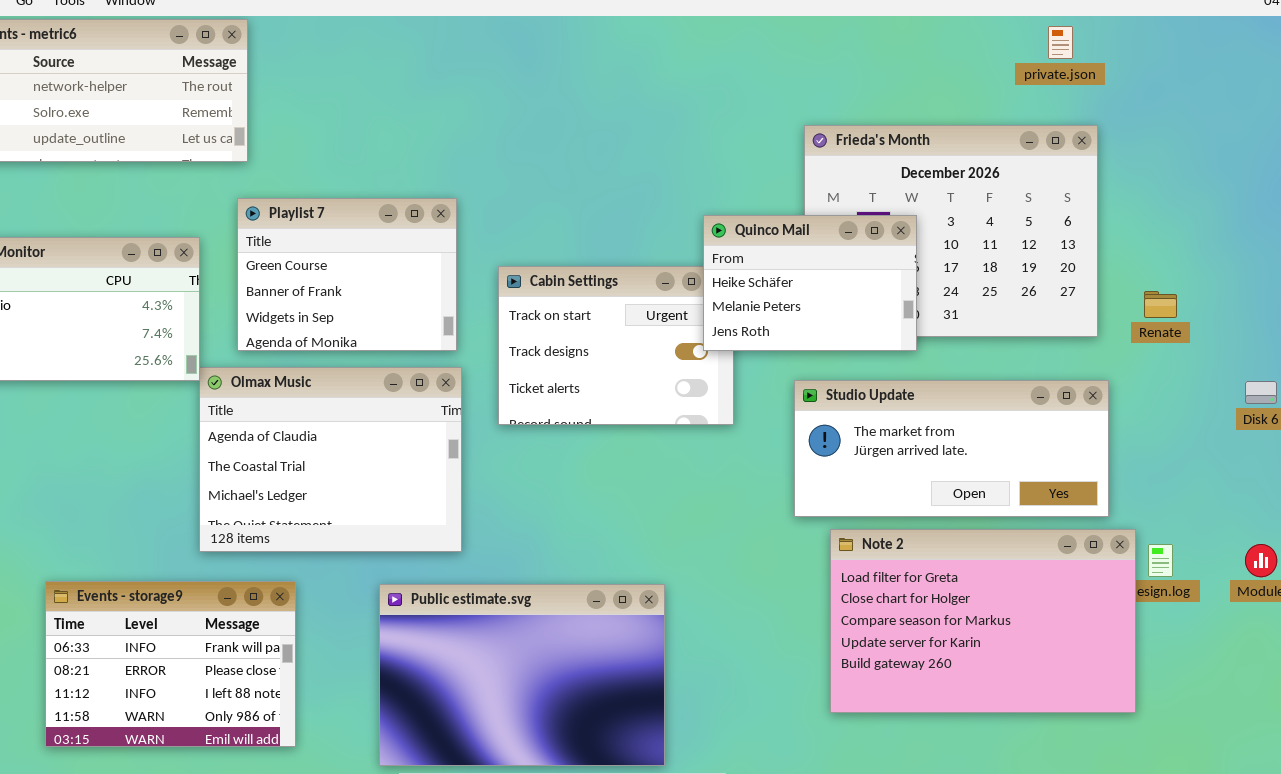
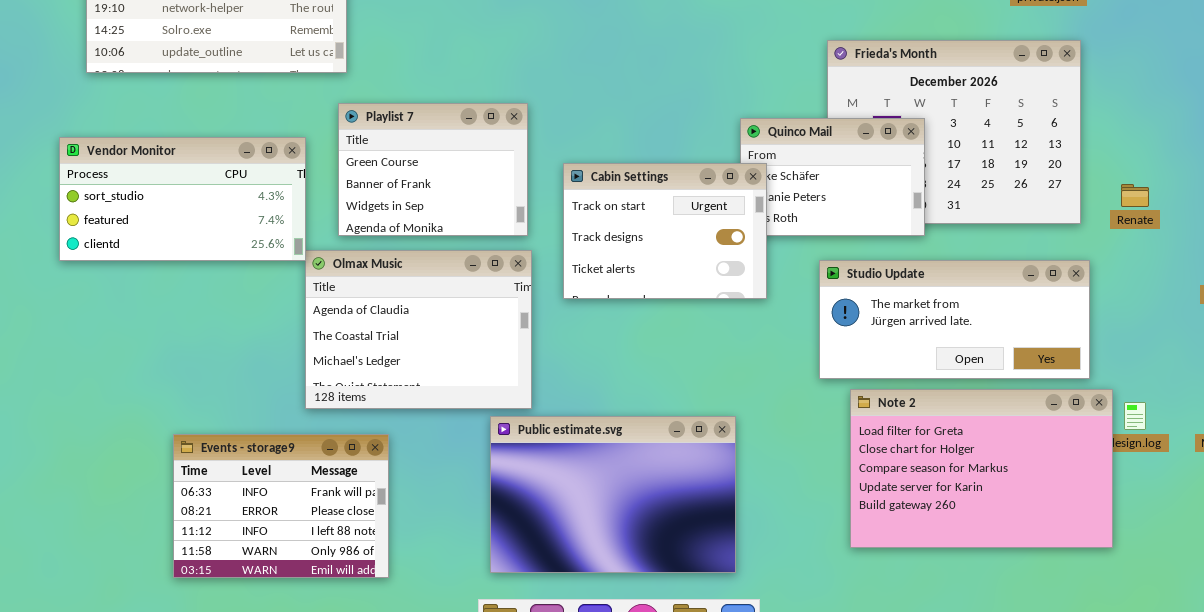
Cabin Settings: [498,266,734,425] -> [563,163,767,299], raised
Public estimate.svg: [379,584,665,766] -> [490,416,736,573], moved

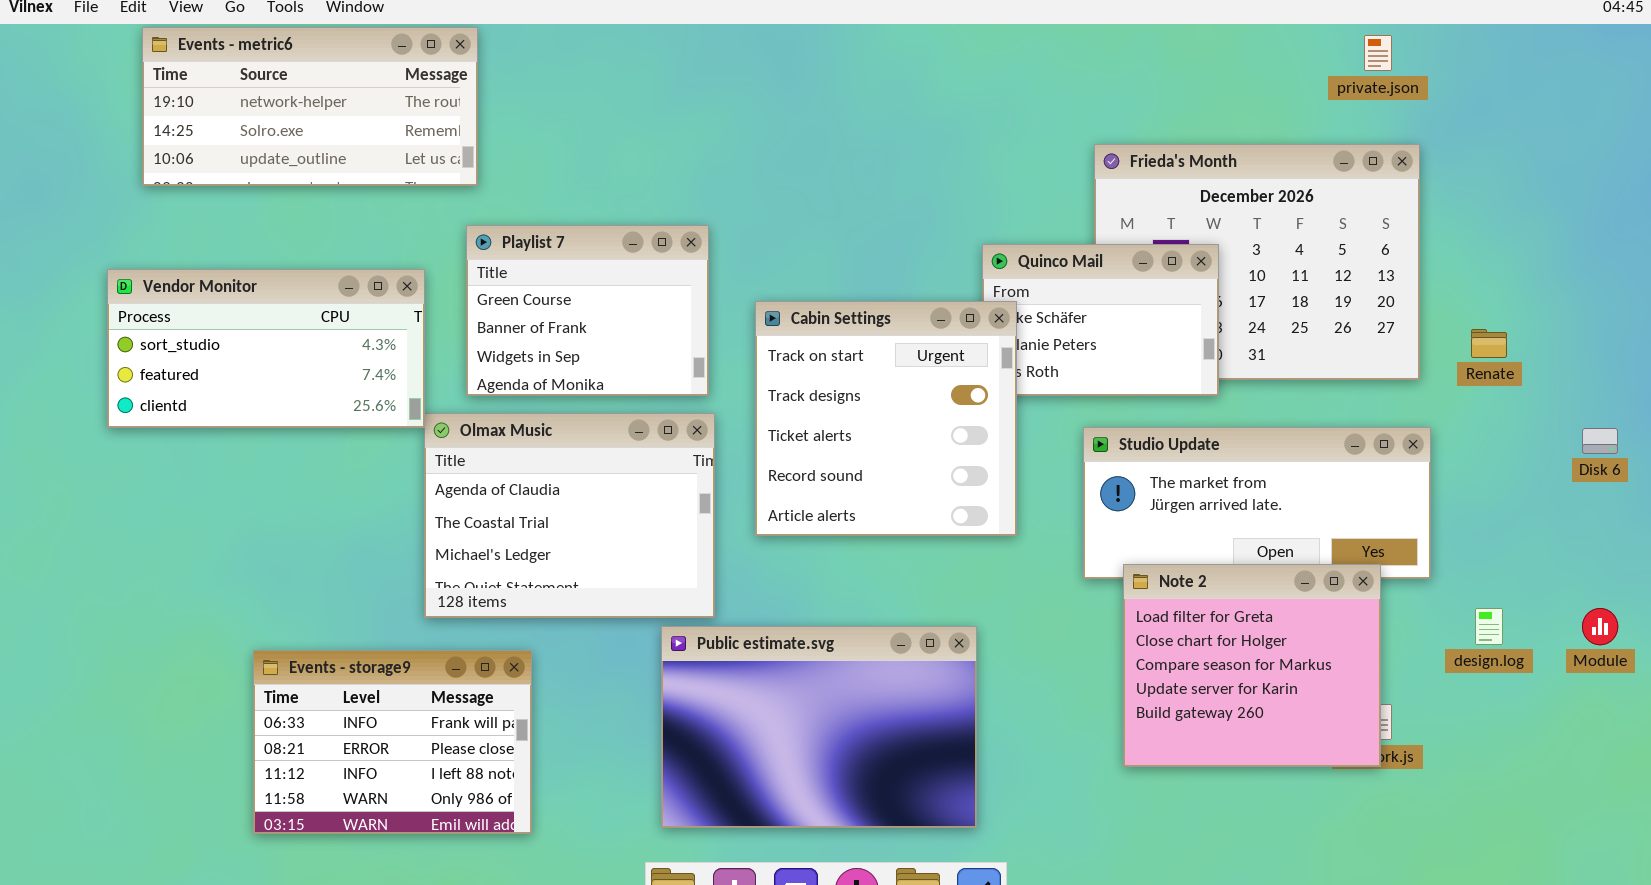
Cabin Settings: [563,163,767,299] -> [755,301,1017,536], resized
Note 2: [850,389,1113,548] -> [1123,564,1381,767], moved, resized

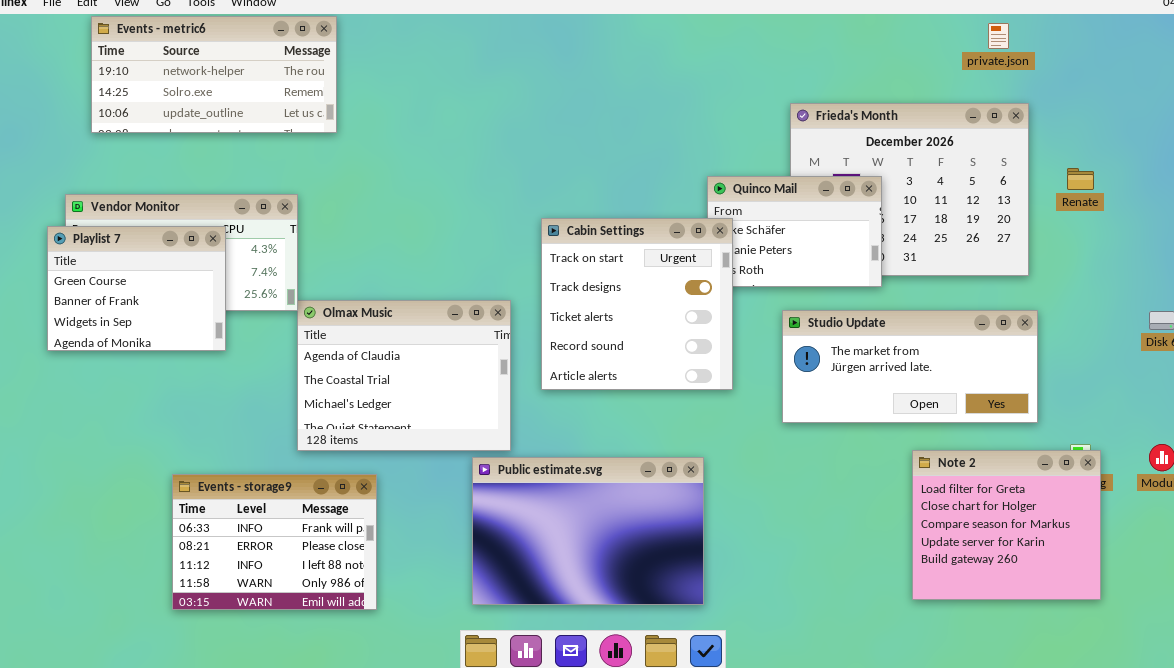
Playlist 7: [466,225,709,396] -> [47,226,226,351], moved
Renate: [1471,329,1507,358] -> [1067,168,1094,190], moved
Note 2: [1123,564,1381,767] -> [912,450,1101,600], moved

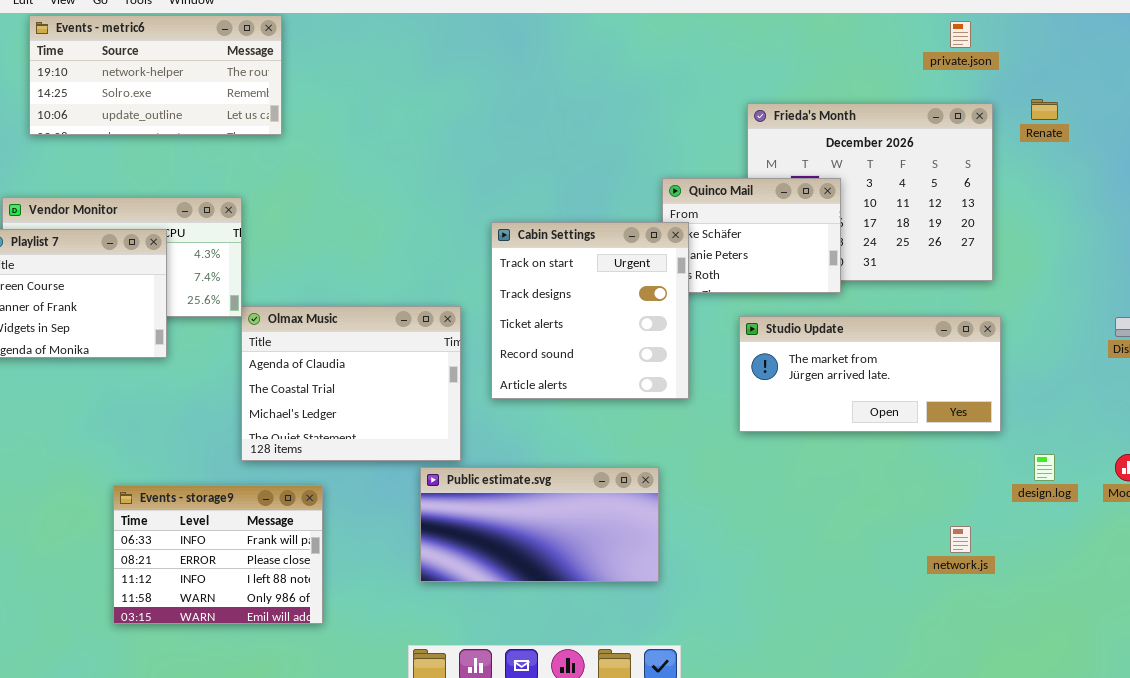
Renate: [1067,168,1094,190] -> [1031,99,1058,120], moved
Note 2: [912,450,1101,600] -> none, closed
Public estimate.svg: [472,457,704,605] -> [420,467,659,582], resized

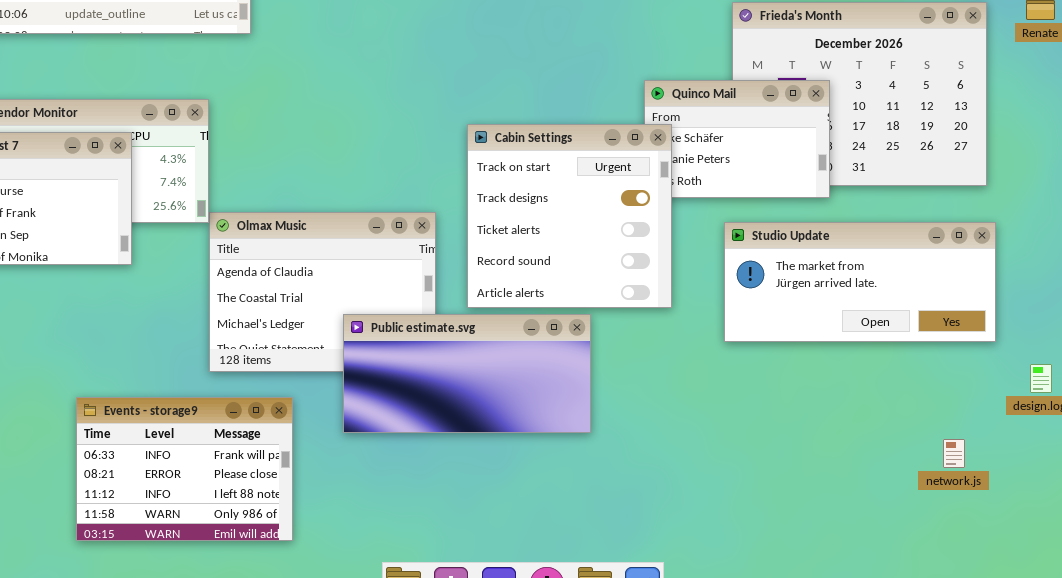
Public estimate.svg: [420,467,659,582] -> [343,314,591,433], moved

